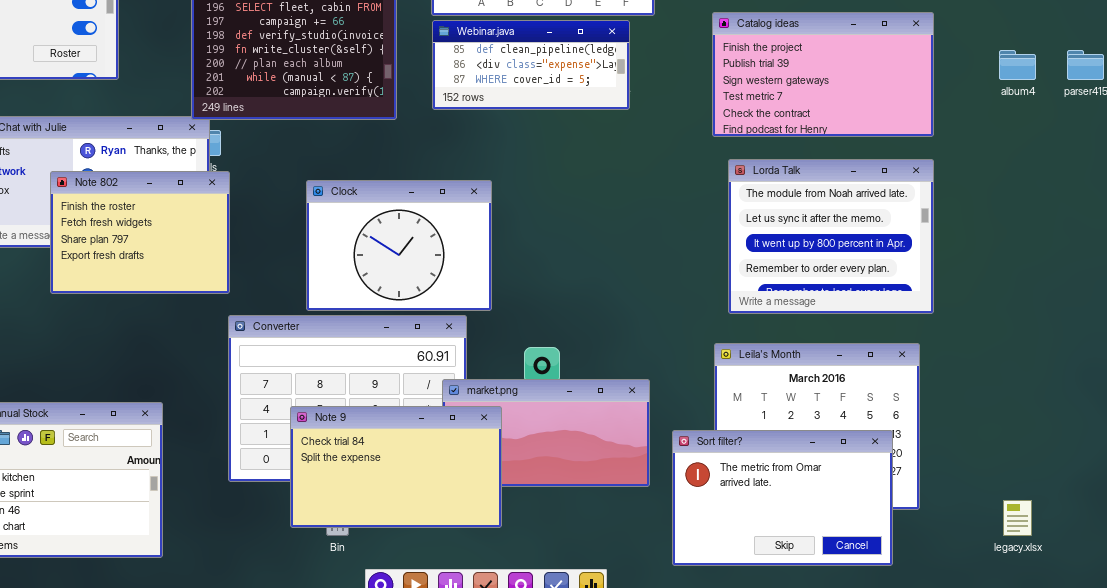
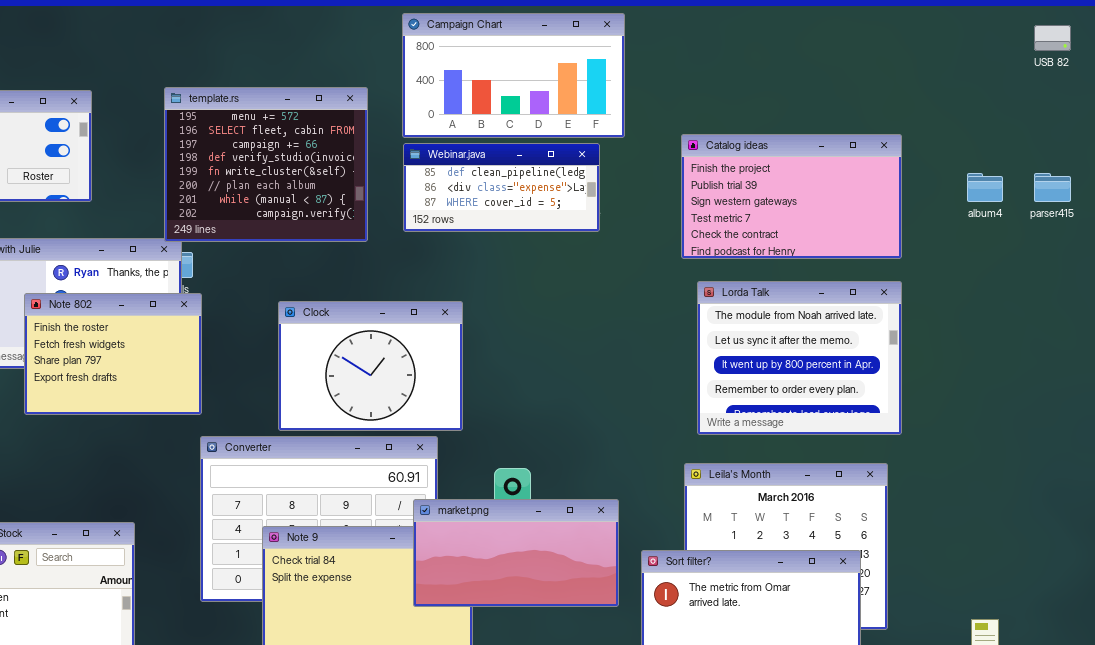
market.png: [442,379,650,487] -> [413,499,619,607], raised

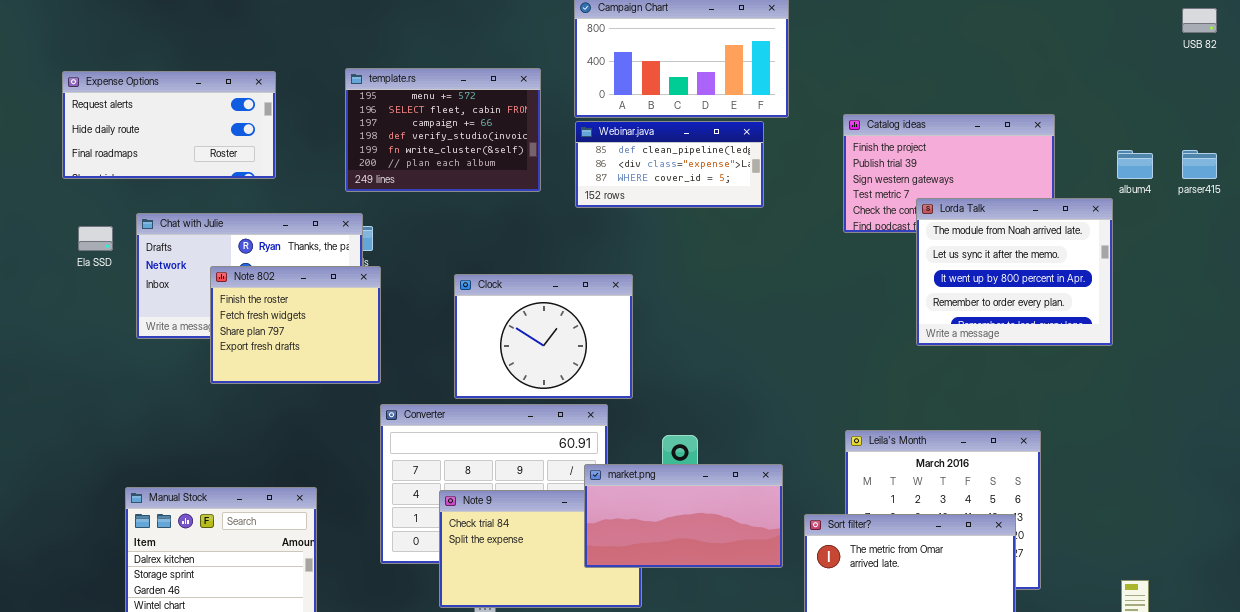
template.rs: [164,87,368,242] -> [345,68,541,192], resized
Lorda Talk: [697,281,902,435] -> [916,198,1113,346], moved

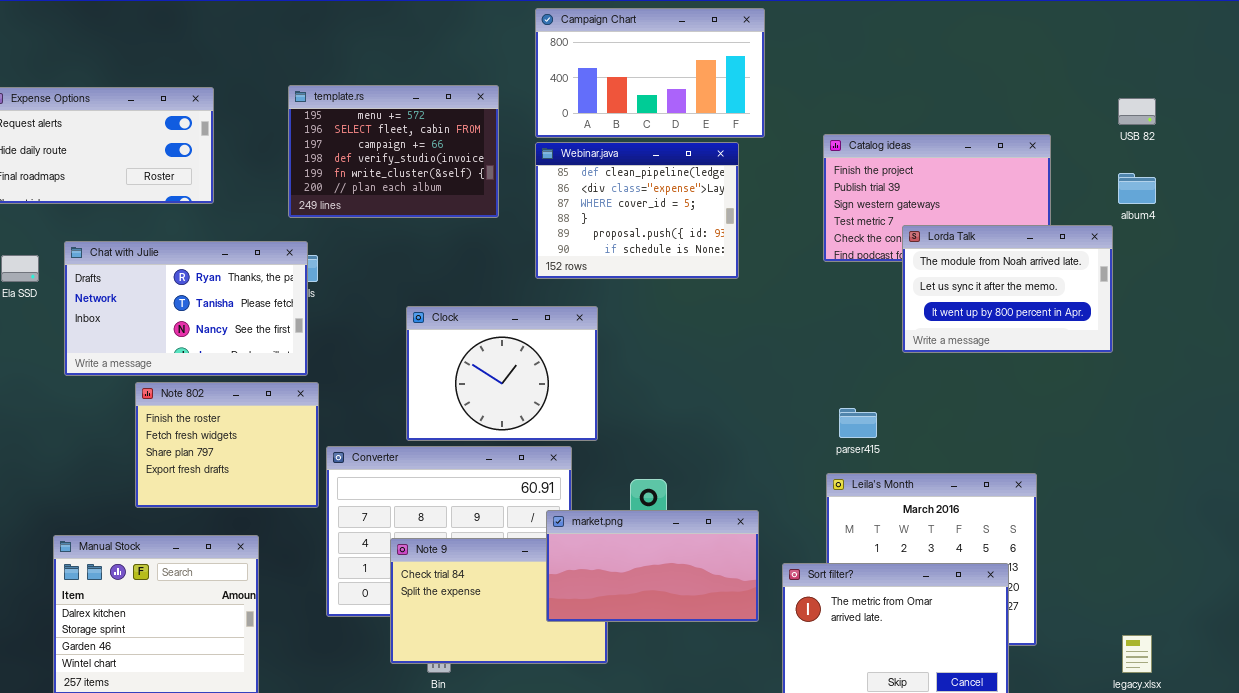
USB 82: [1182,8,1217,33] -> [1118,98,1156,125], moved
Webinar.java: [575,121,764,208] -> [535,142,739,279], resized
parser415: [1182,150,1217,179] -> [839,408,877,438], moved
Lorda Talk: [916,198,1113,346] -> [902,225,1113,353], resized
Note 802: [210,266,381,384] -> [135,382,319,508], moved

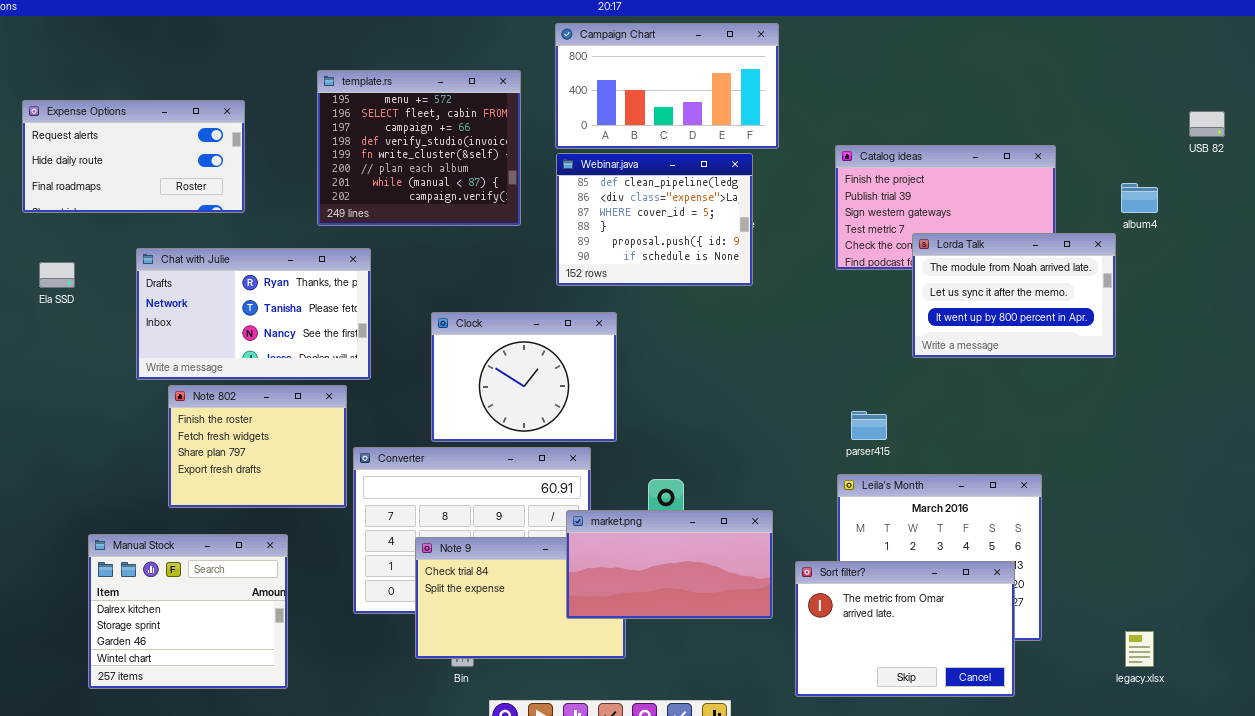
template.rs: [288,85,499,218] -> [317,70,521,226], resized
USB 82: [1118,98,1156,125] -> [1189,111,1225,137], moved
Chat with Julie: [64,241,308,376] -> [136,248,371,380], moved

